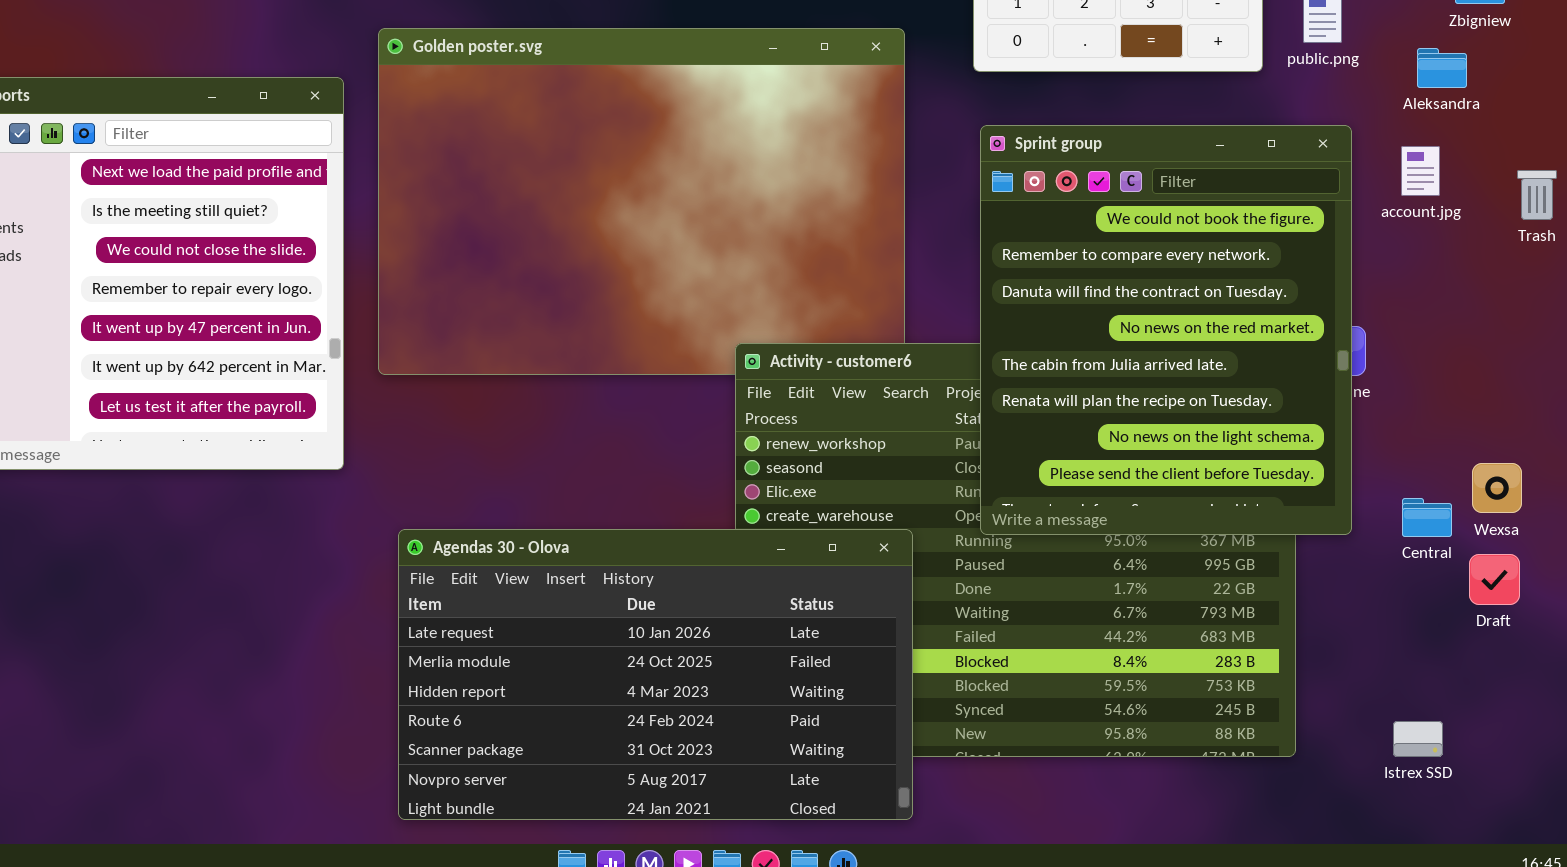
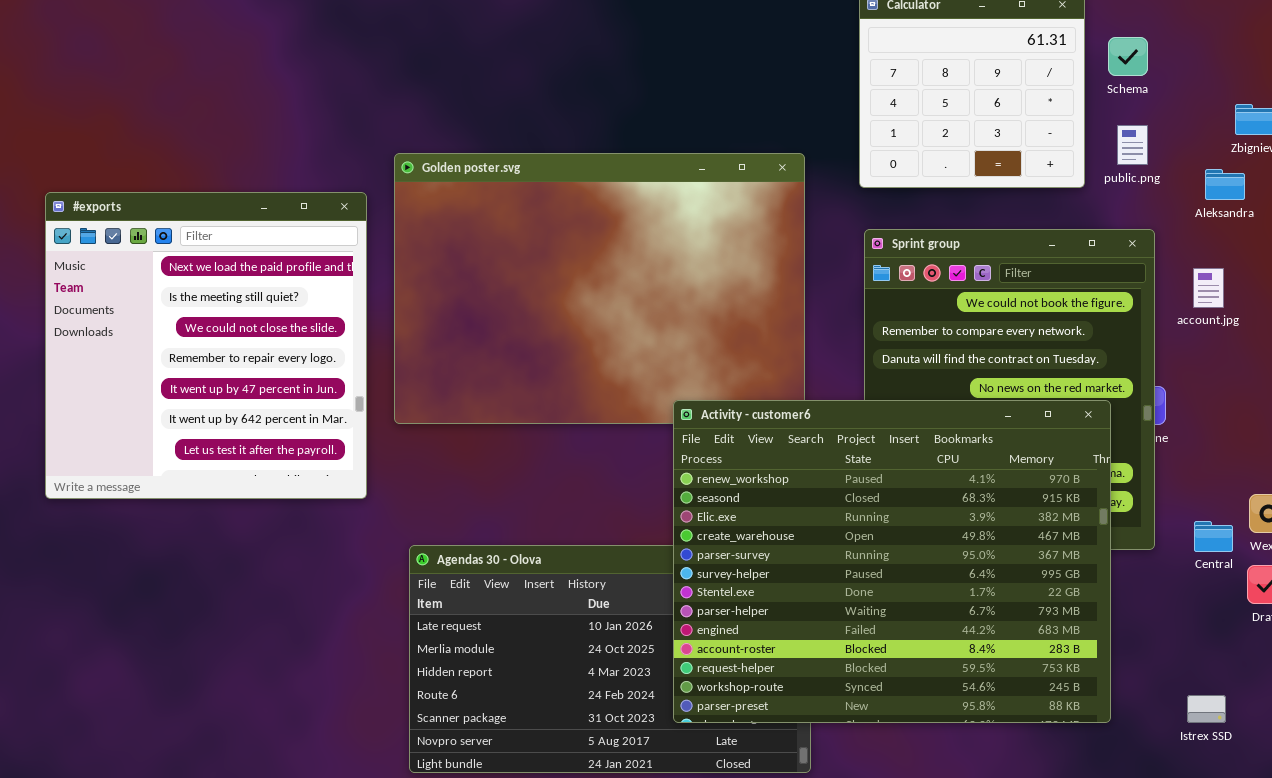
account.jpg: [1401,146,1440,196] -> [1193,268,1224,308], moved
Activity - customer6: [735,343,1296,757] -> [673,400,1111,723], raised

